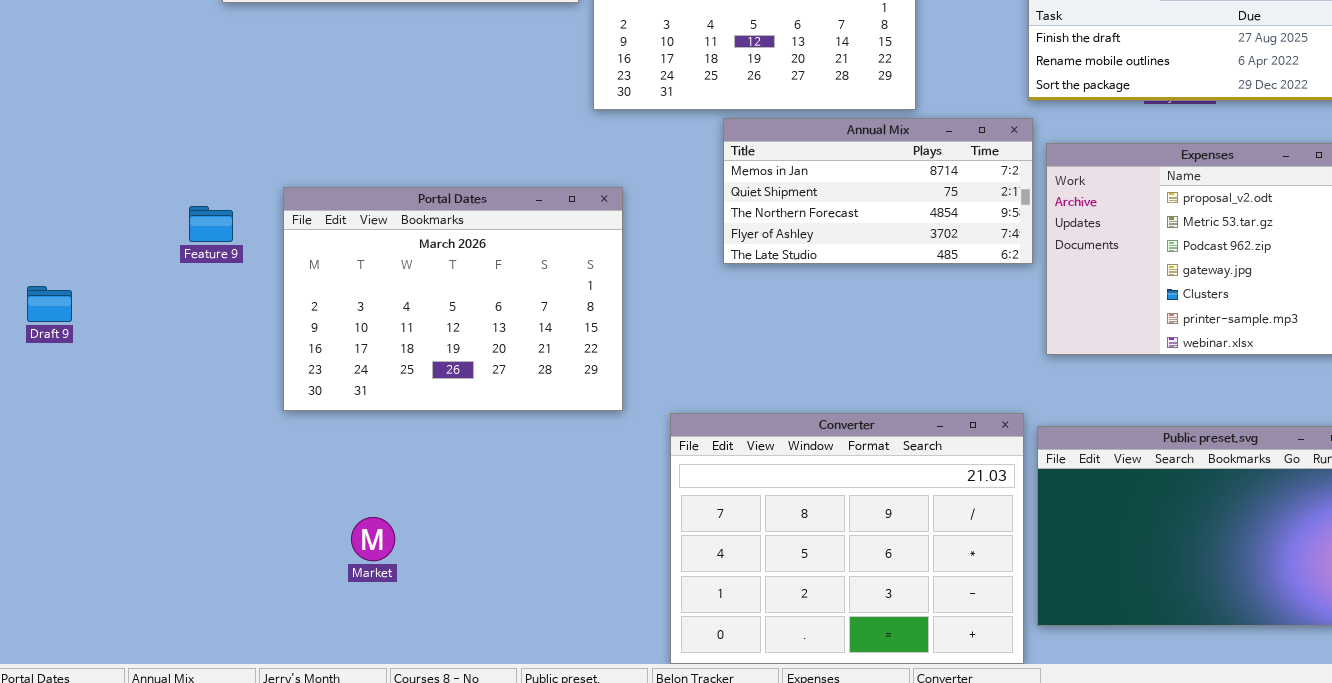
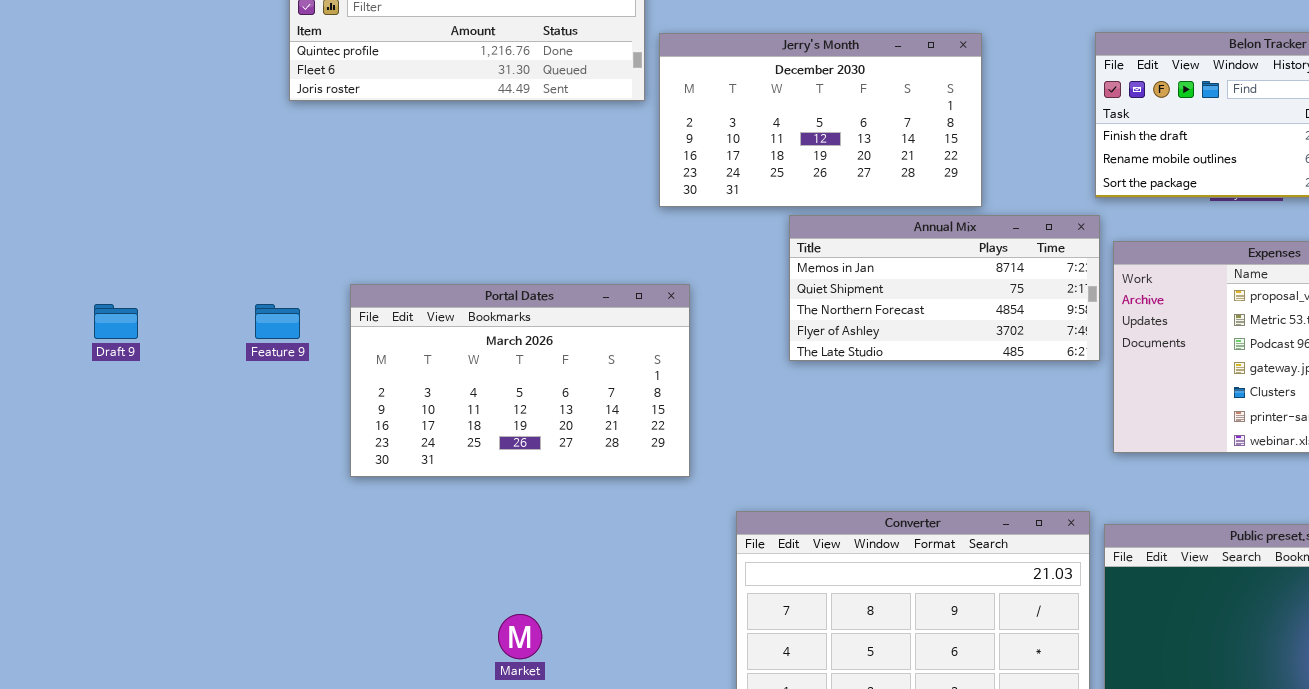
Portal Dates: [283,187,623,411] -> [350,284,690,477], resized
Draft 9: [27,286,72,322] -> [94,304,138,339], moved
Market: [351,517,395,561] -> [498,614,542,659], moved

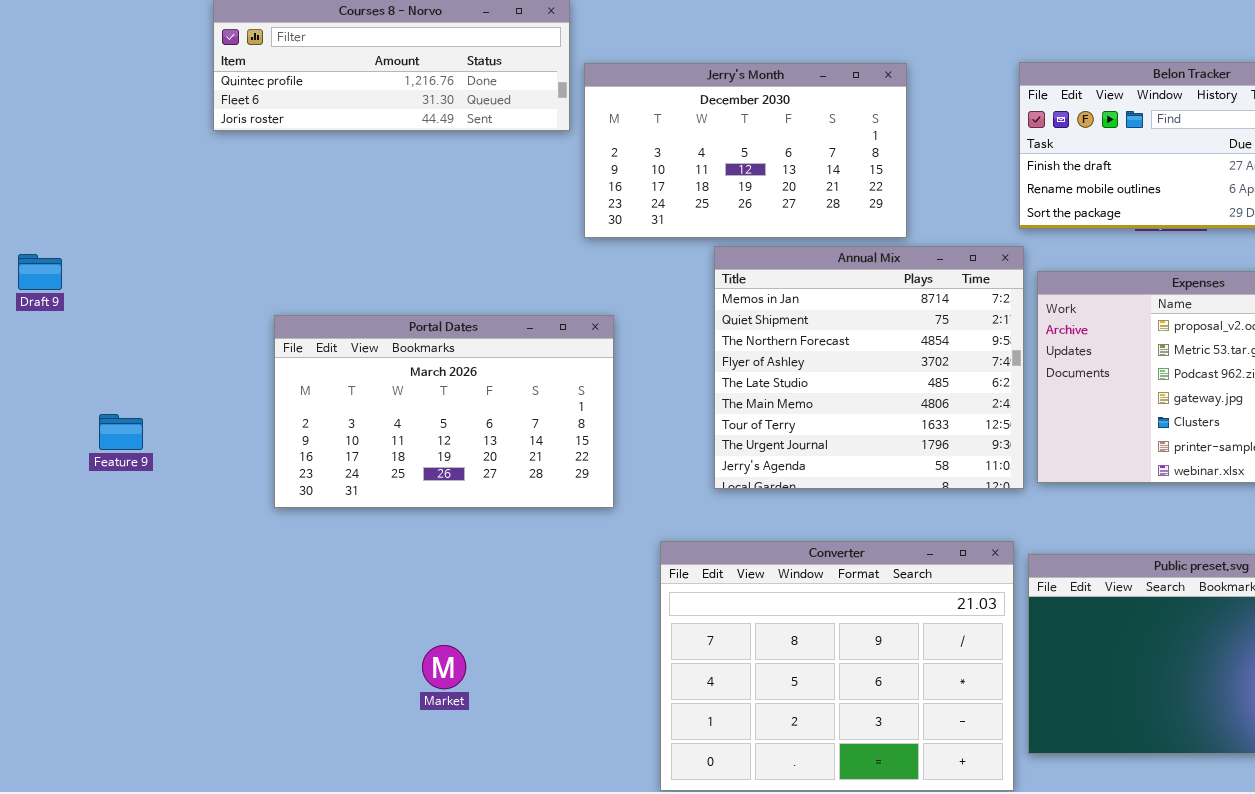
Annual Mix: [789,215,1100,361] -> [714,246,1024,489], resized
Draft 9: [94,304,138,339] -> [18,254,62,290], moved
Feature 9: [255,304,300,339] -> [99,414,143,450], moved

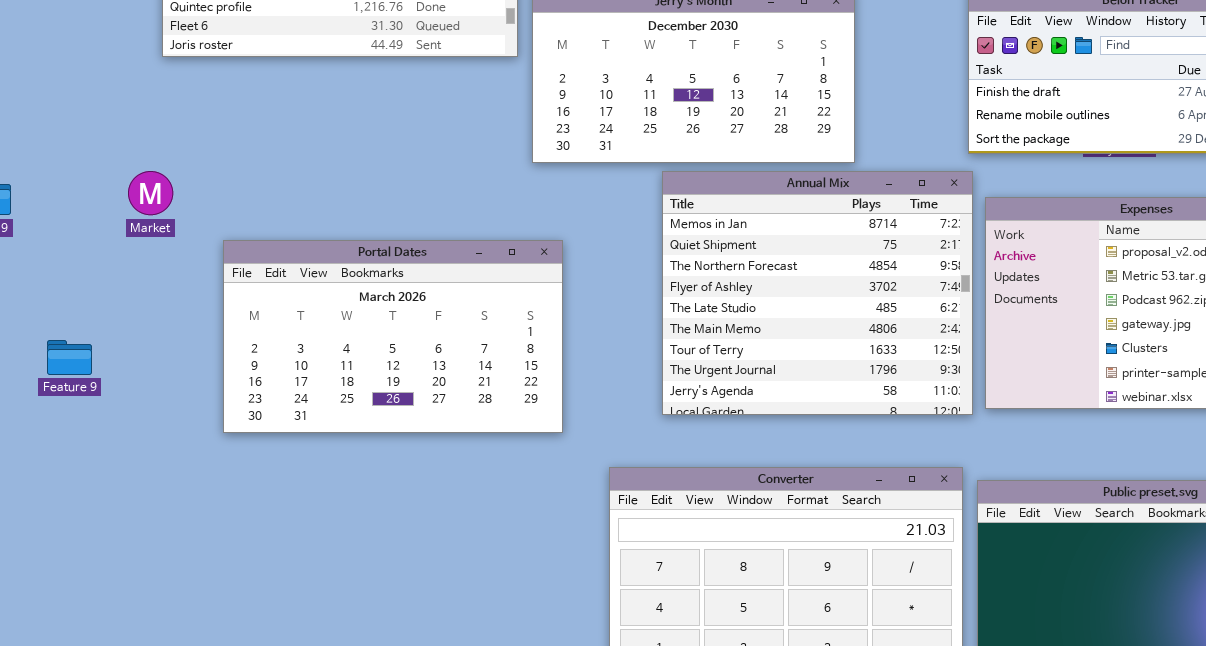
Market: [422,645,466,689] -> [128,171,173,215], moved

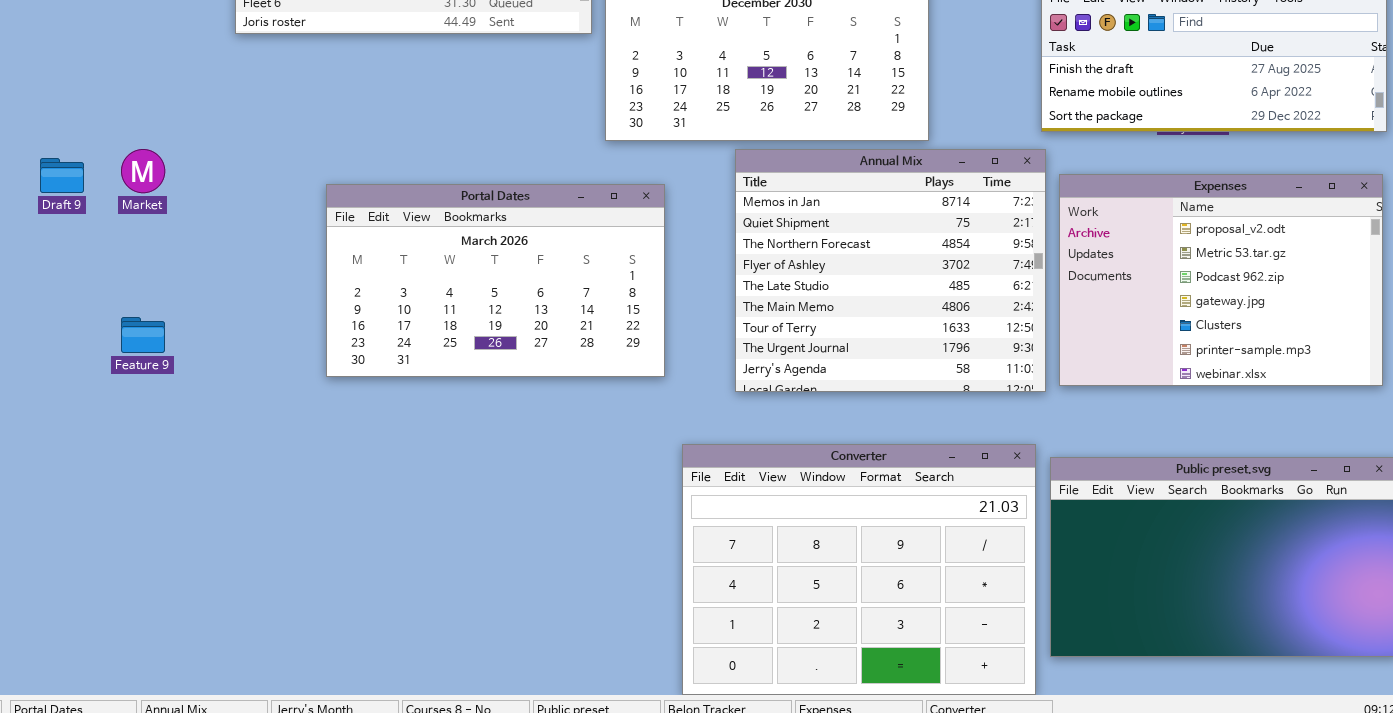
Market: [128,171,173,215] -> [121,149,165,193], moved
Portal Dates: [223,240,563,433] -> [326,184,665,377], moved

